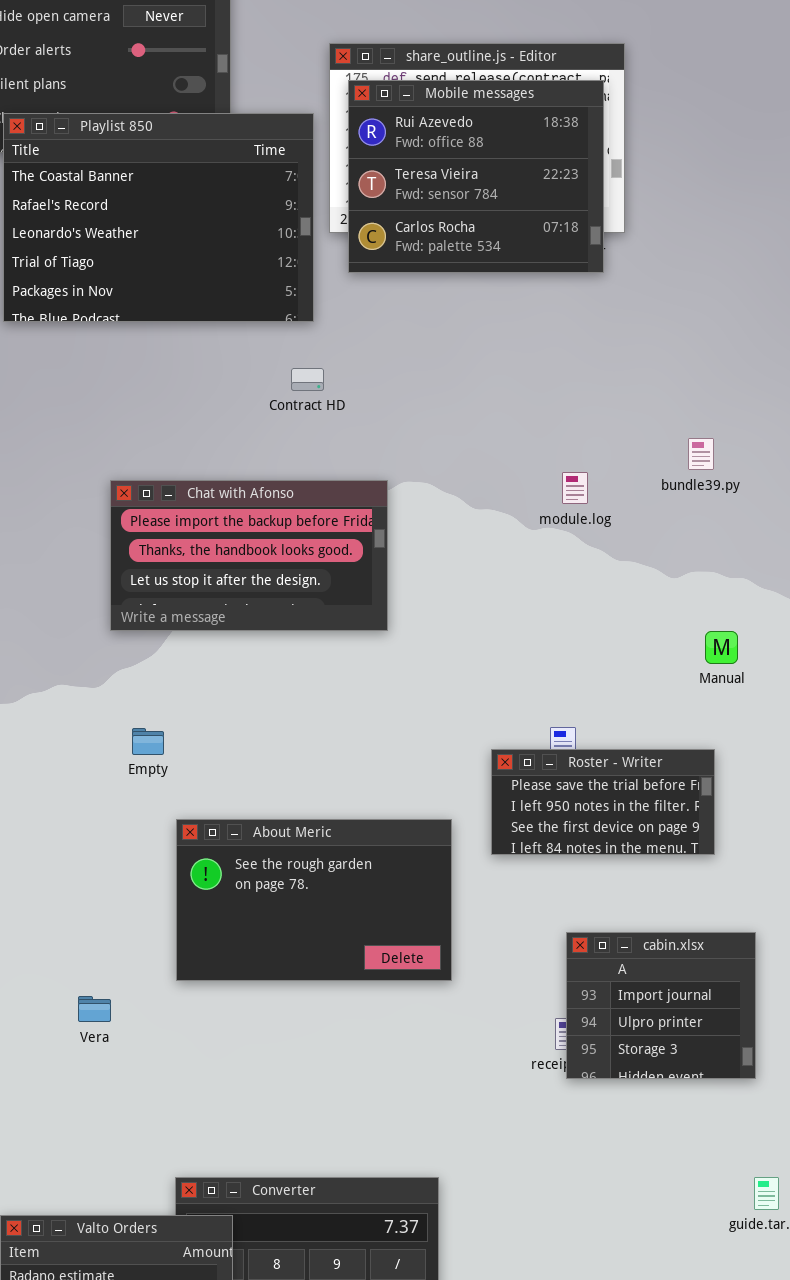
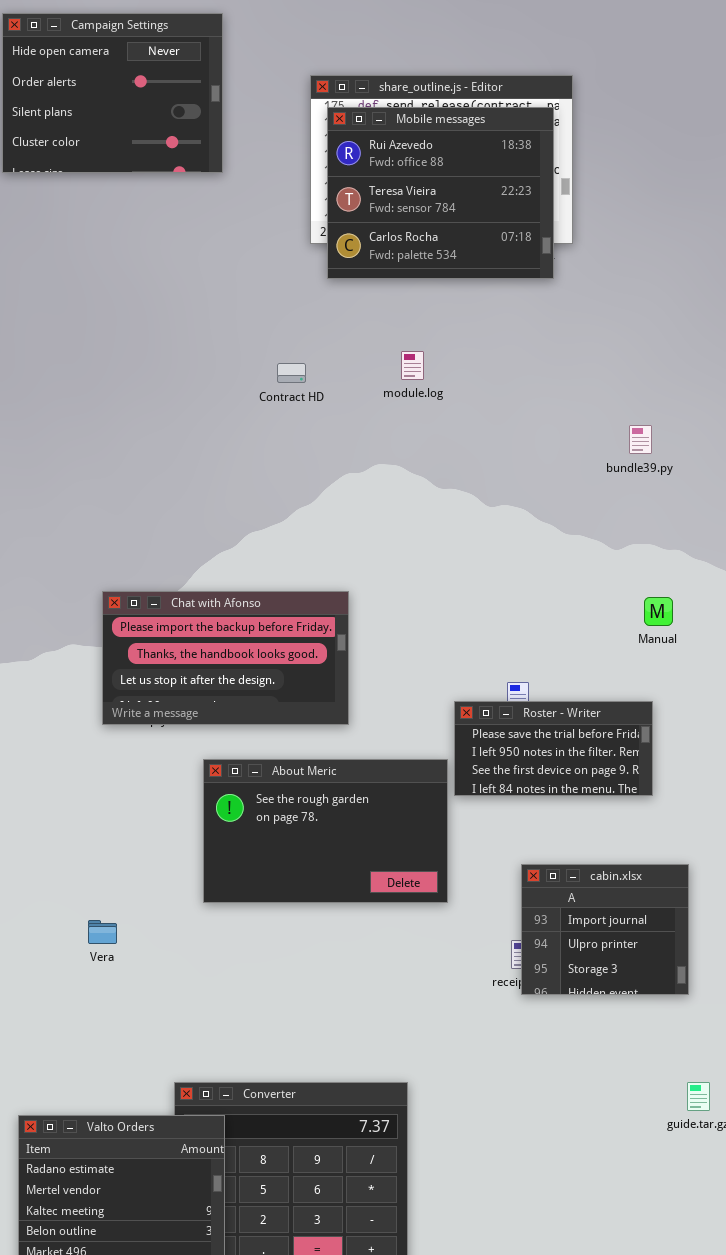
Playlist 850: [3,113,314,322] -> none, closed
module.log: [562,472,588,504] -> [401,351,424,380], moved
Chat with Afonso: [110,480,388,631] -> [102,591,349,725], moved
About Meric: [176,819,452,981] -> [203,759,448,903], moved

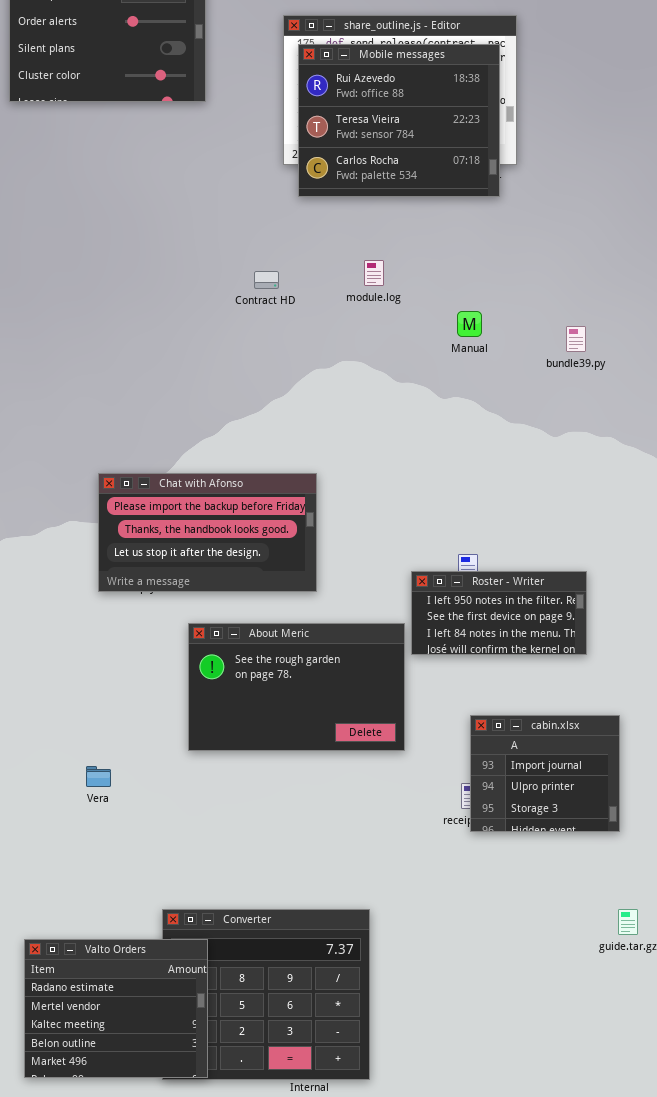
Manual: [644,597,673,626] -> [457,311,482,337], moved
Roster - Writer: [454,701,653,796] -> [411,571,587,655], scrolled down 1 row

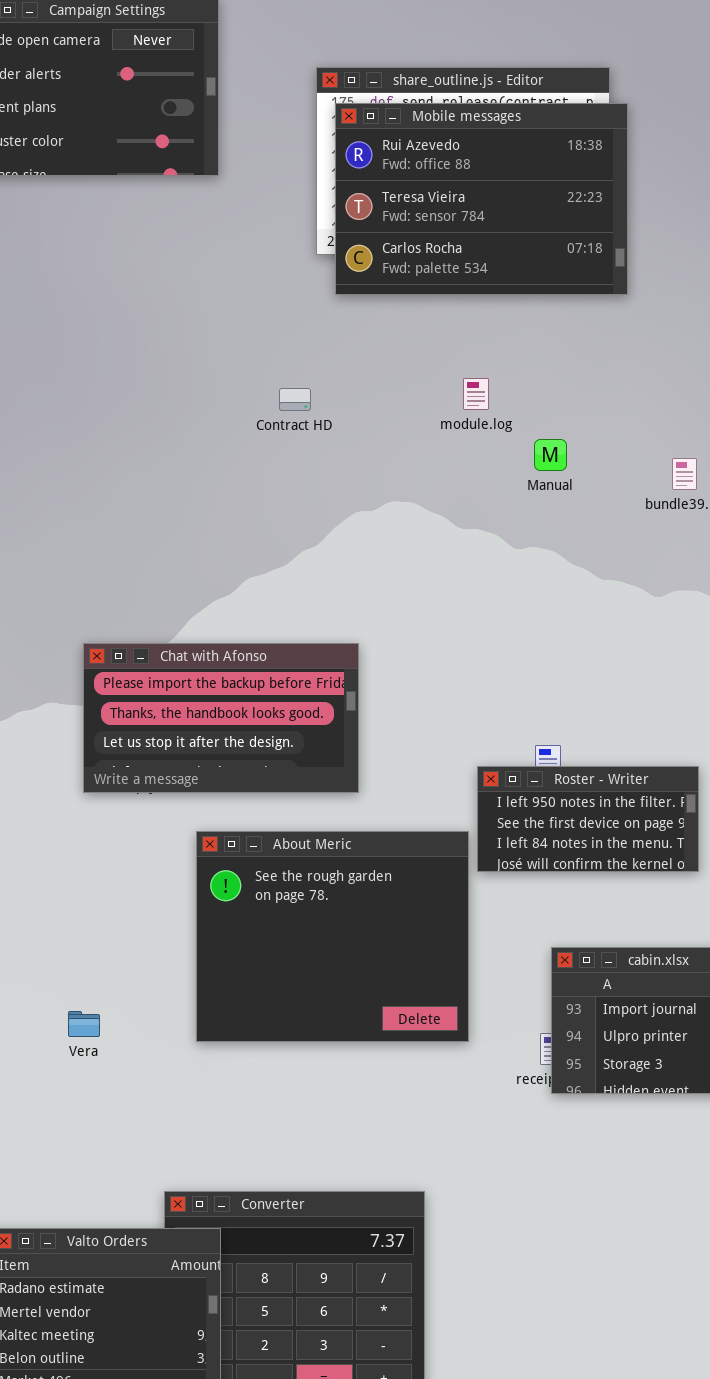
Mobile messages: [298,44,500,197] -> [335,103,628,295], resized
module.log: [364,260,384,286] -> [463,378,489,410], moved
About Meric: [188,623,405,751] -> [196,831,469,1042], resized

